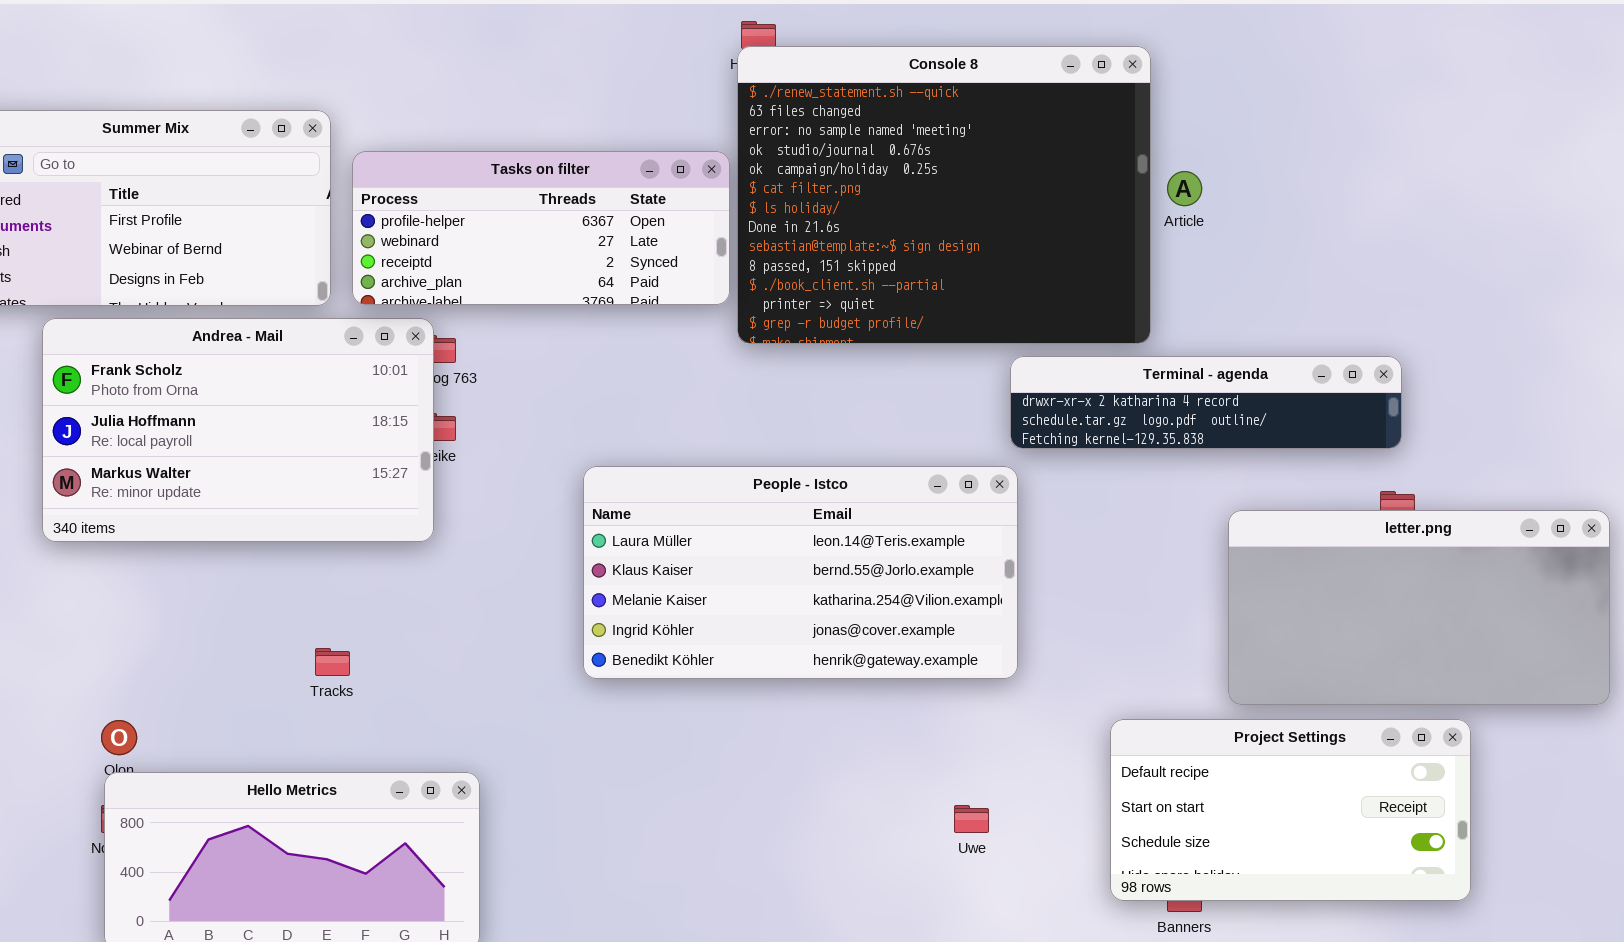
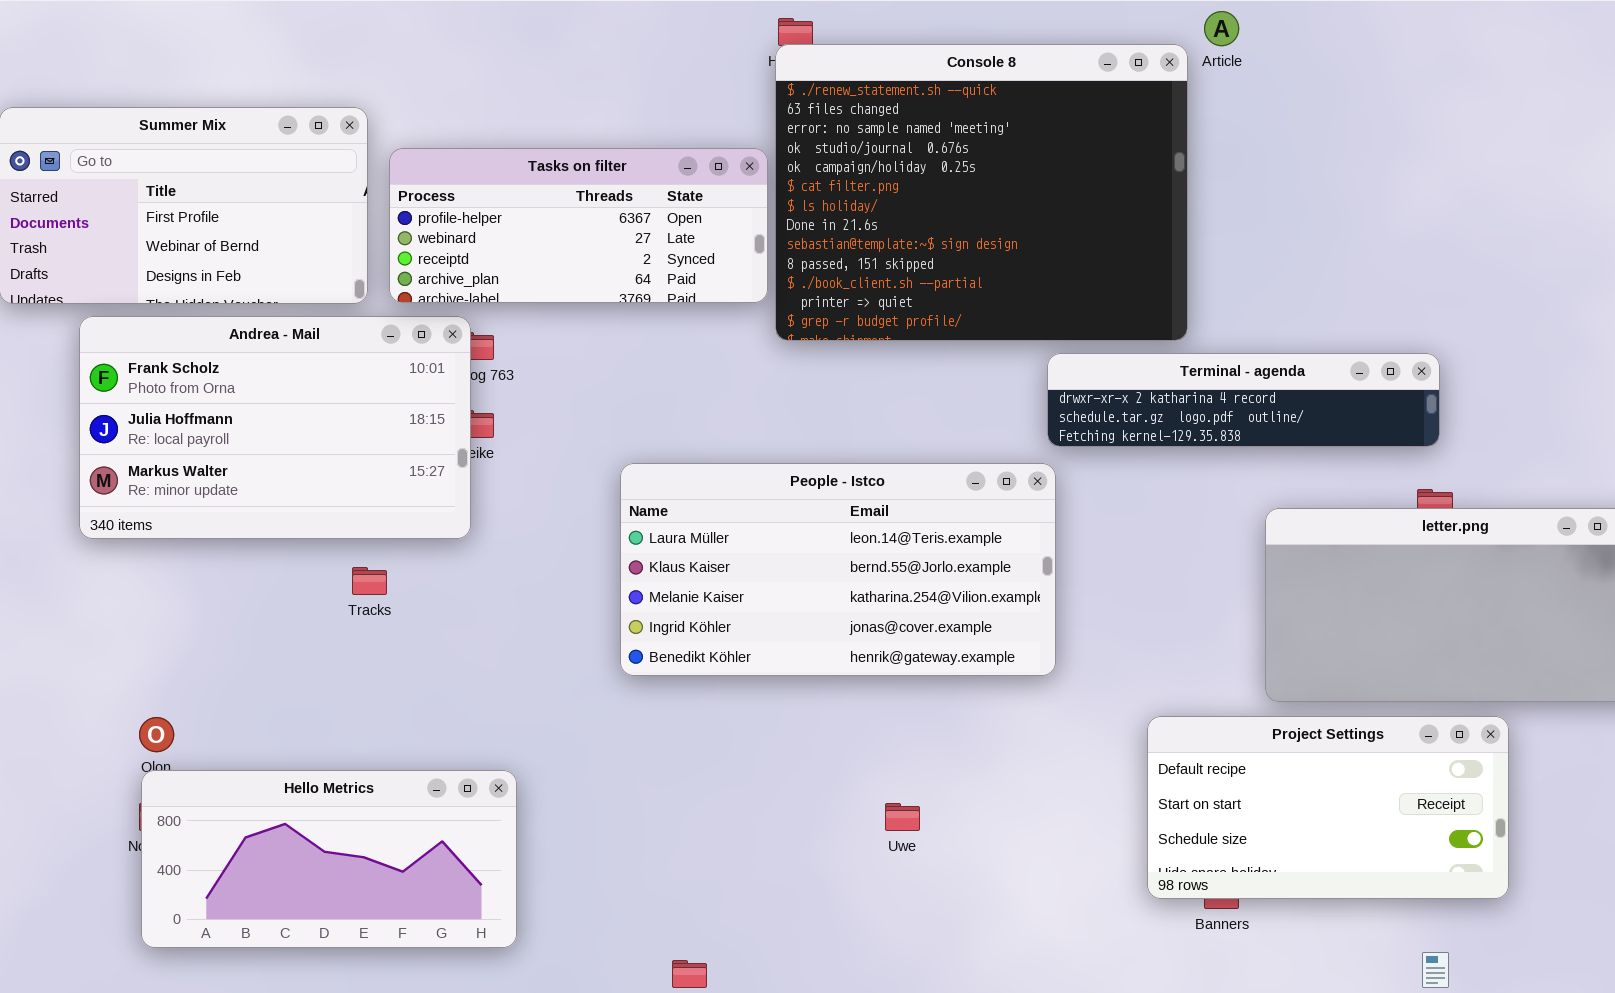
Article: [1167,171,1202,206] -> [1204,11,1239,46], moved
Tracks: [315,648,350,676] -> [352,567,387,595], moved
Uwe: [954,805,989,833] -> [885,803,920,831], moved

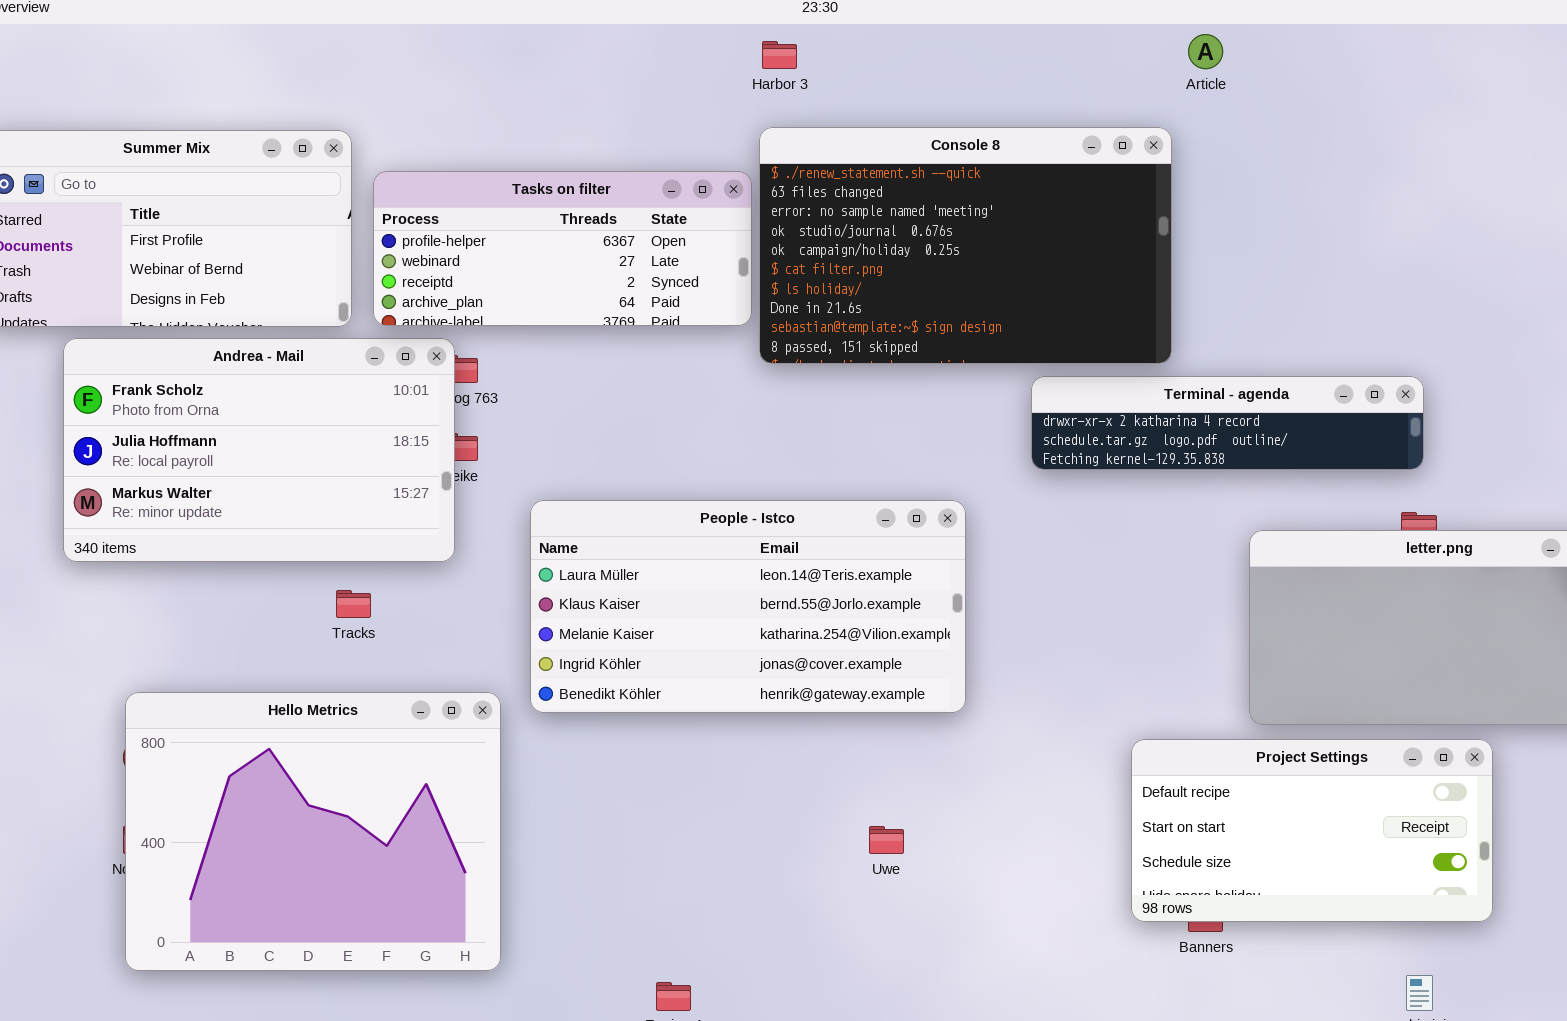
Console 8: [775,44,1188,341] -> [759,127,1172,364], resized
People - Istco: [620,463,1056,676] -> [530,500,966,713], moved
Hello Metrics: [141,770,517,948] -> [125,692,501,971], resized

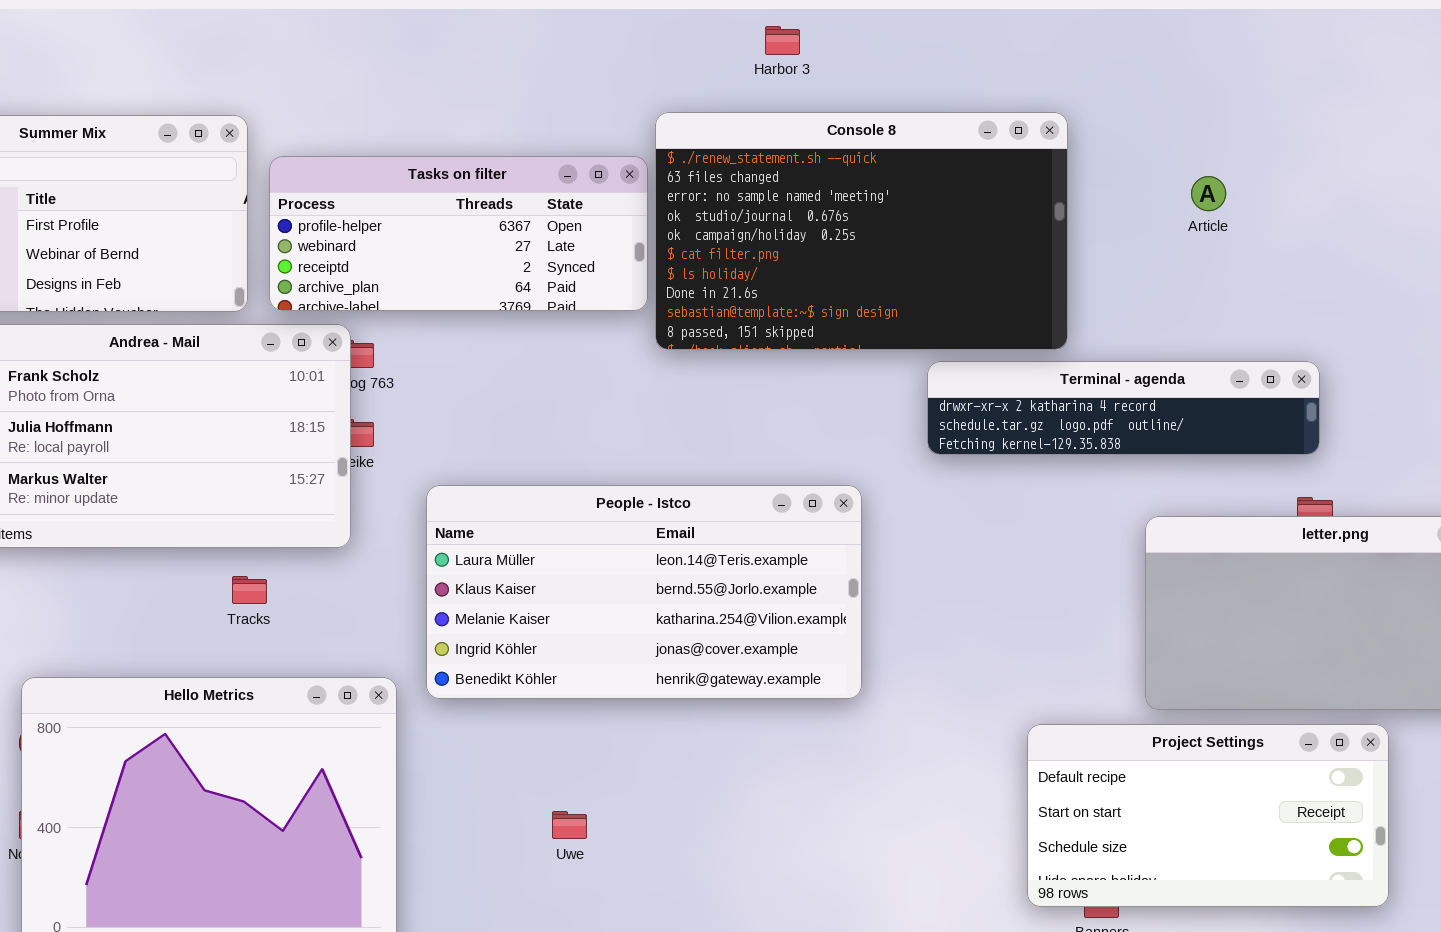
Article: [1188,34,1223,69] -> [1191,176,1226,211], moved
Harbor 3: [762,41,797,69] -> [765,26,800,55], moved
Uwe: [869,826,904,854] -> [552,811,587,839], moved

